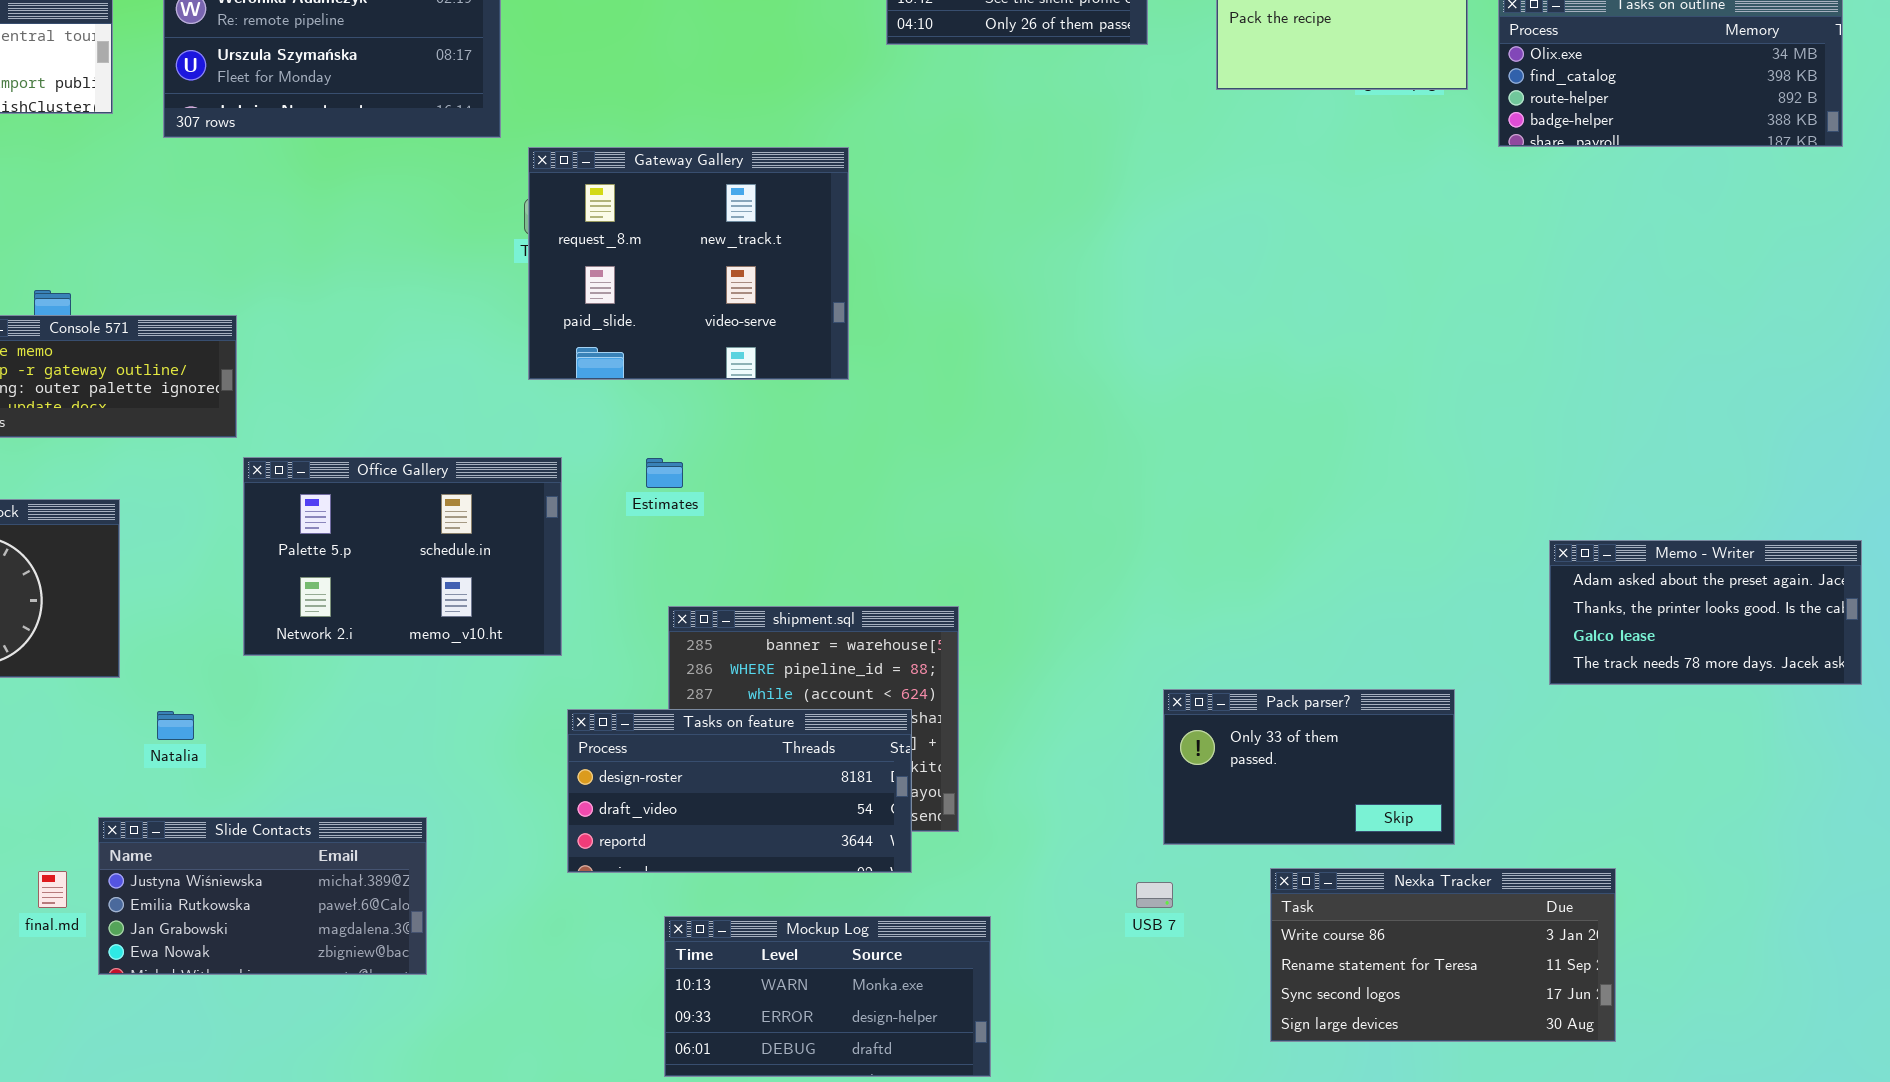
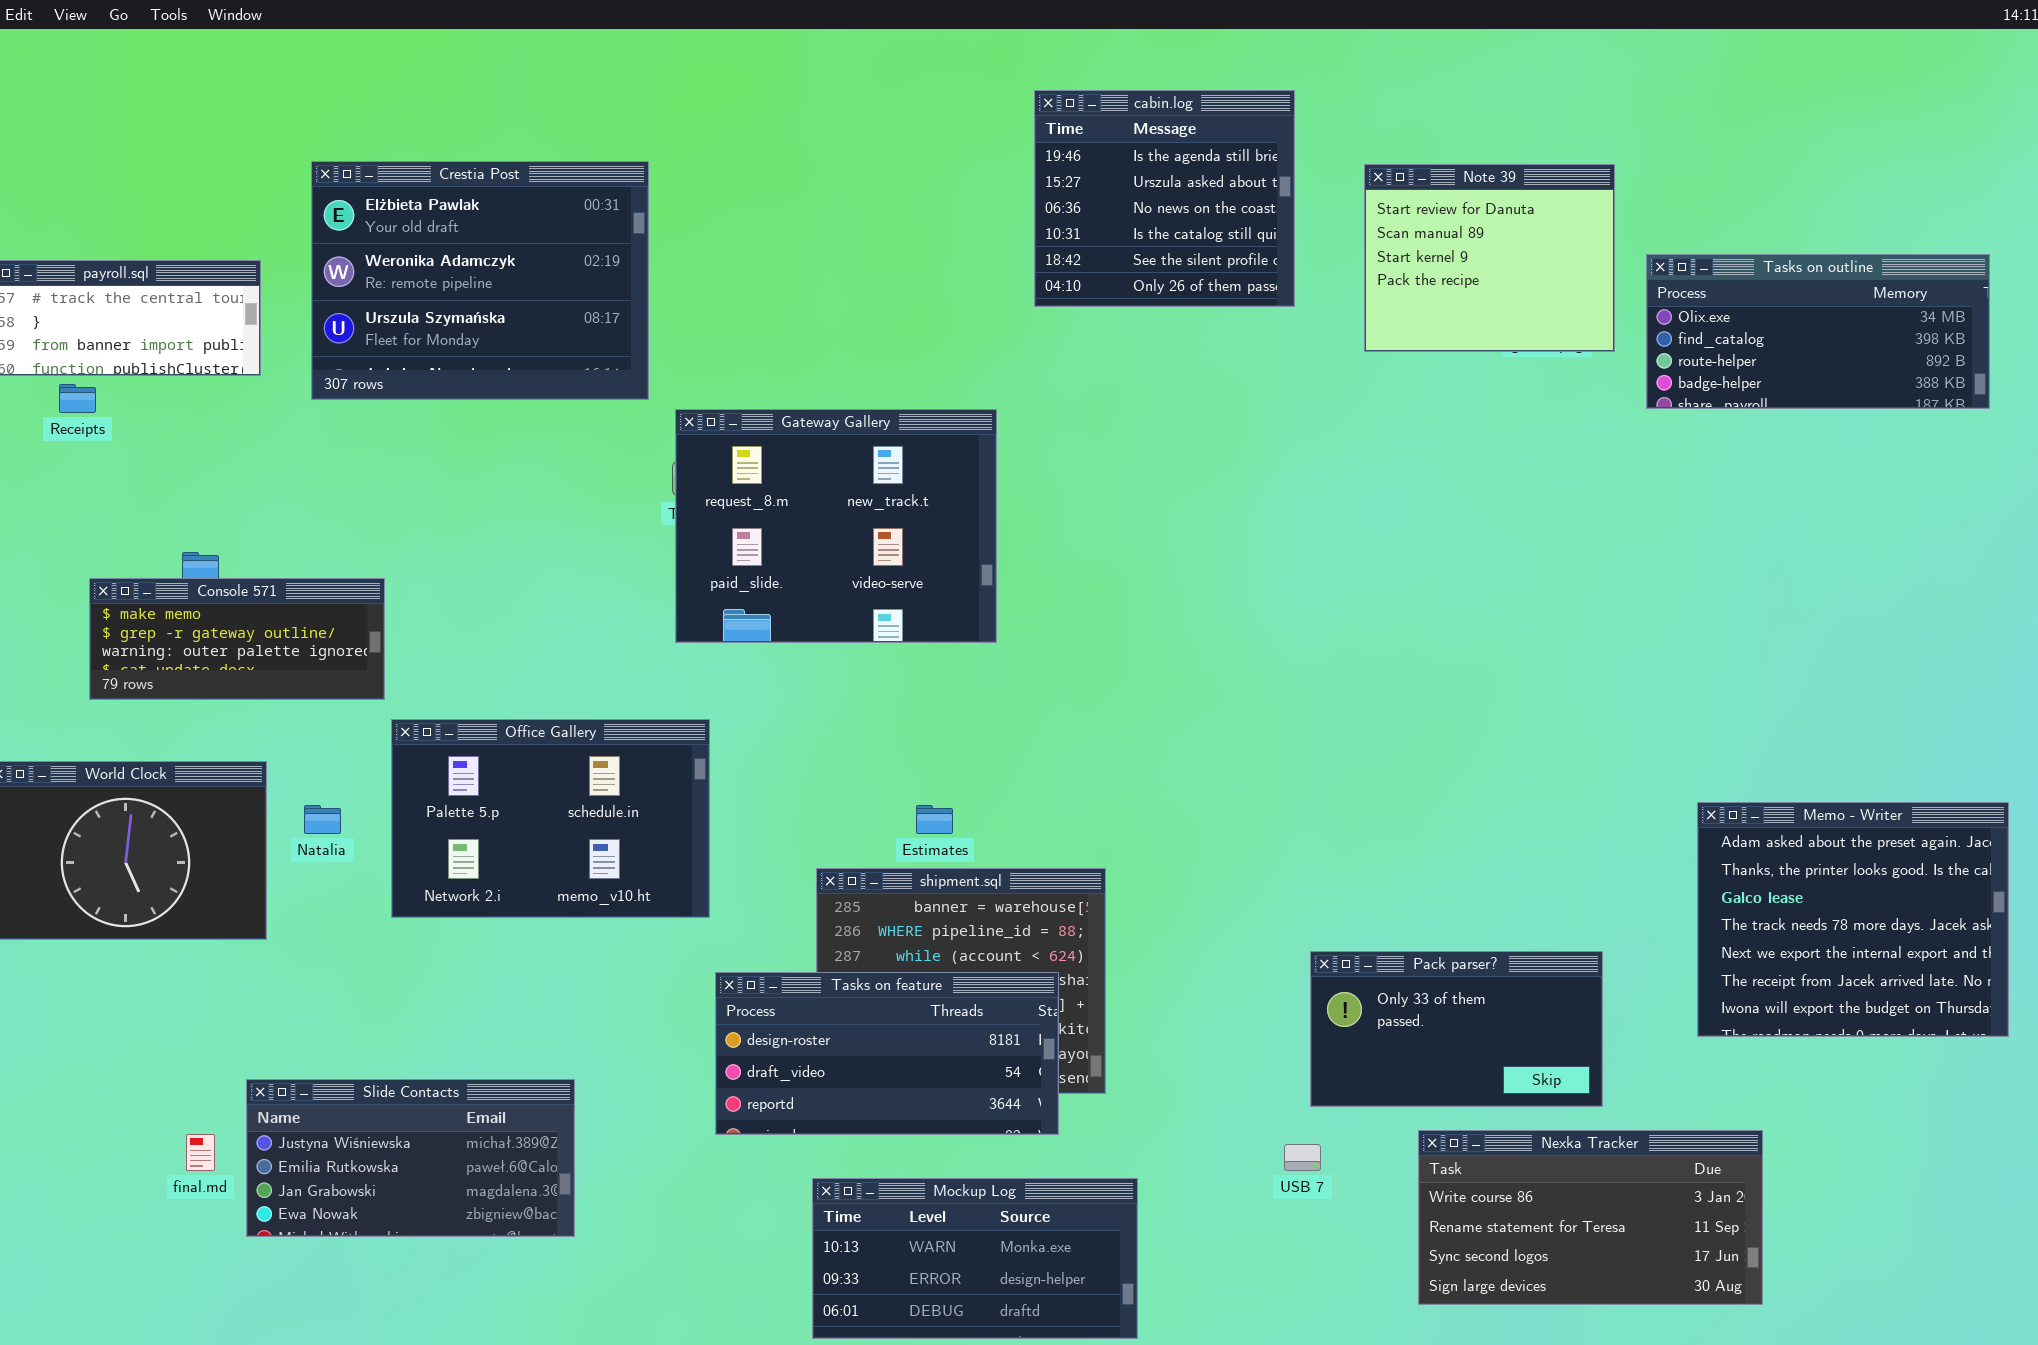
Estimates: [646,458,683,488] -> [916,805,953,834], moved
Memo - Writer: [1549,540,1862,685] -> [1697,802,2009,1037], resized
Natalia: [157,711,194,740] -> [304,805,341,834], moved

